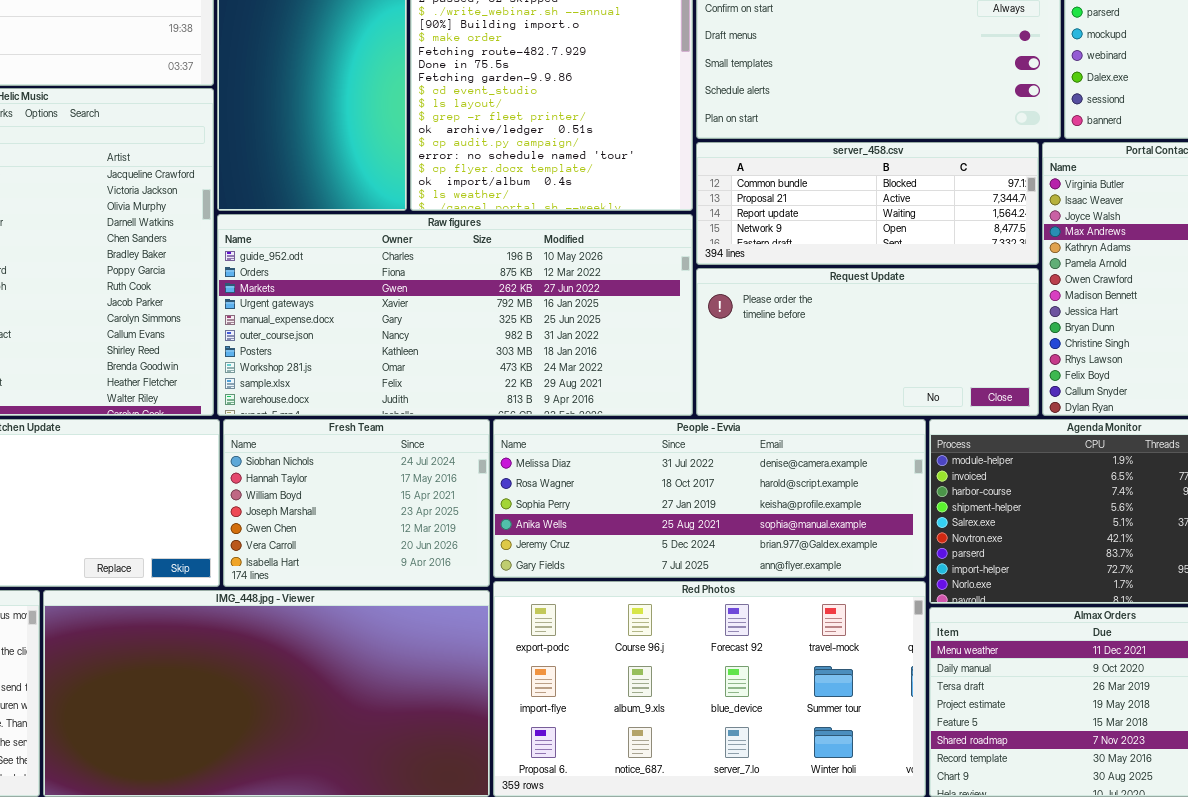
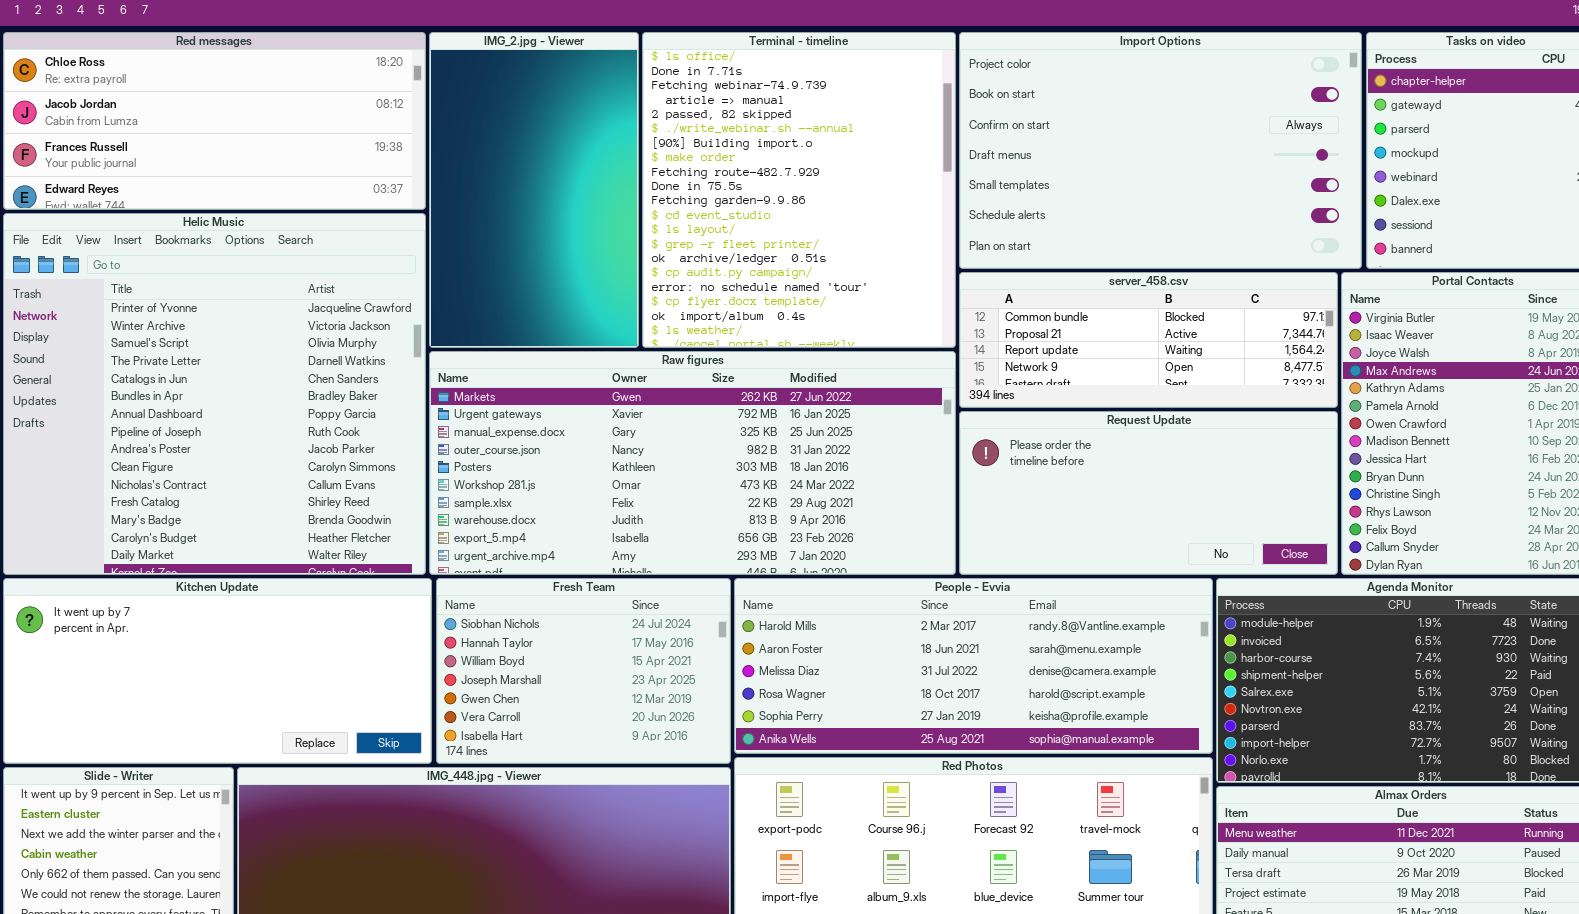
Raw figures: [217,214,693,416] -> [429,351,956,575], scrolled down 2 rows
People - Evvia: [493,419,926,578] -> [734,578,1213,754], scrolled up 2 rows

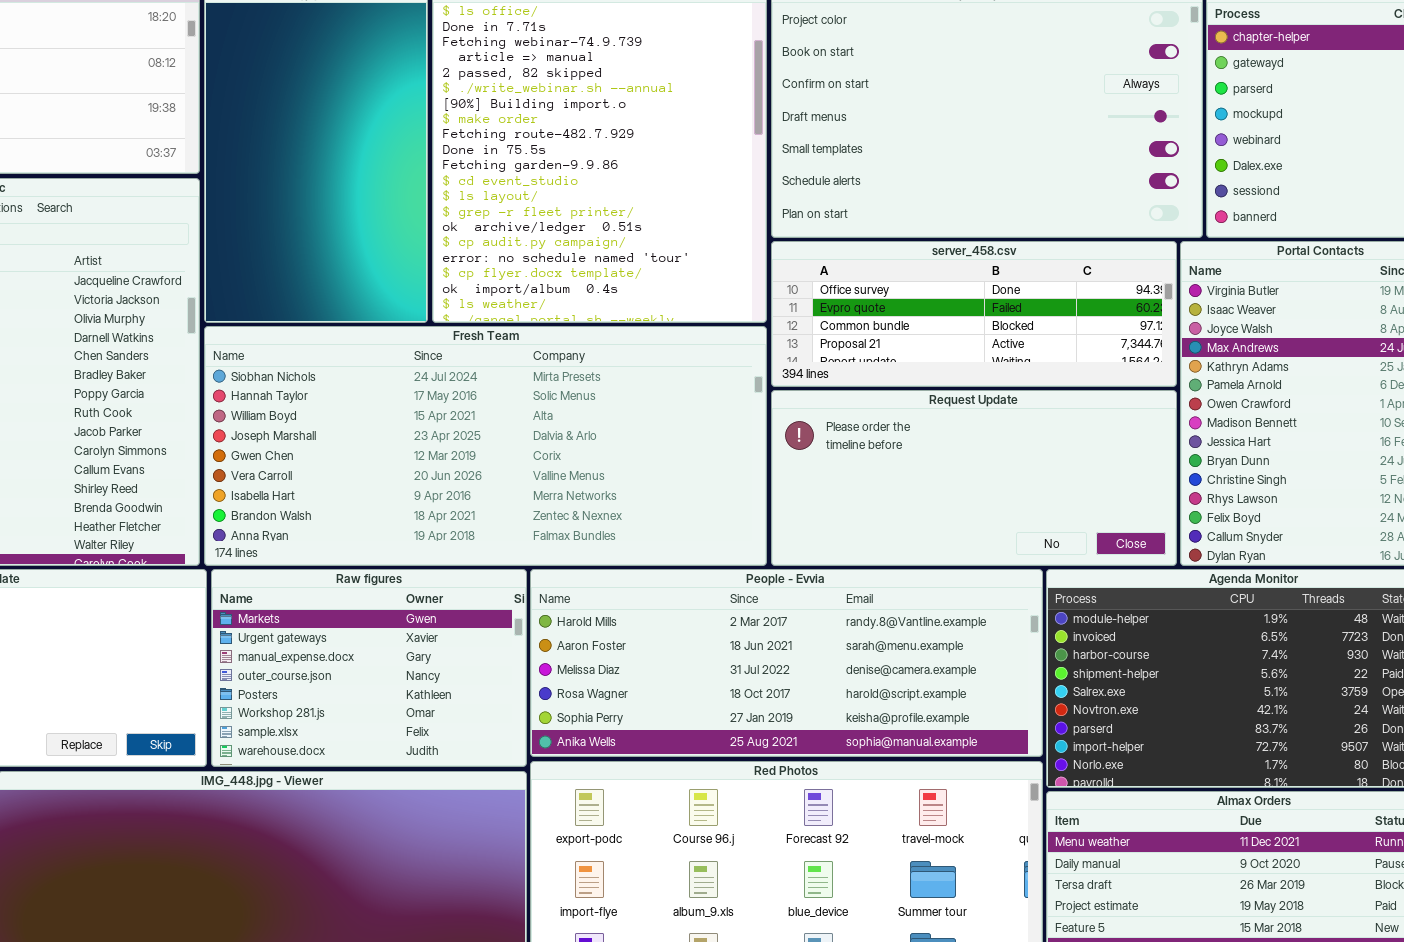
server_458.csv: [959,272,1338,408] -> [771,241,1177,387], scrolled up 2 rows
Raw figures: [429,351,956,575] -> [211,569,527,767], moved, resized
Fresh Team: [436,578,731,764] -> [204,326,767,566], moved, resized

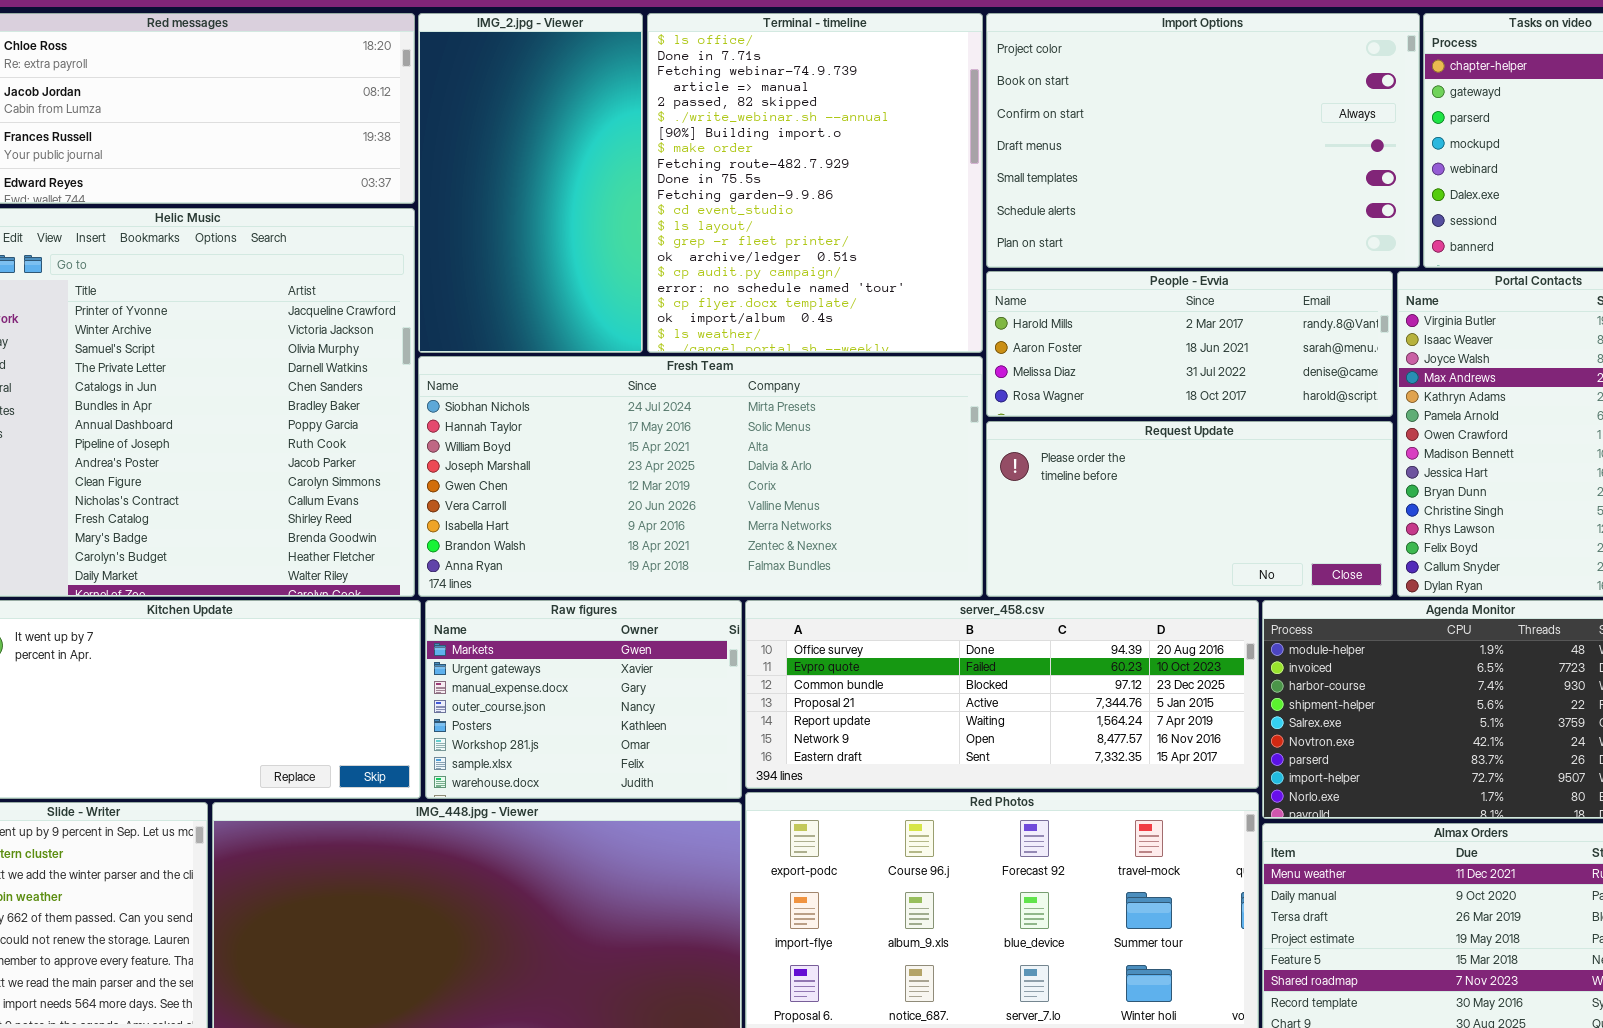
server_458.csv: [771,241,1177,387] -> [745,600,1259,789], moved, resized
People - Evvia: [530,569,1043,757] -> [986,271,1393,417], moved, resized

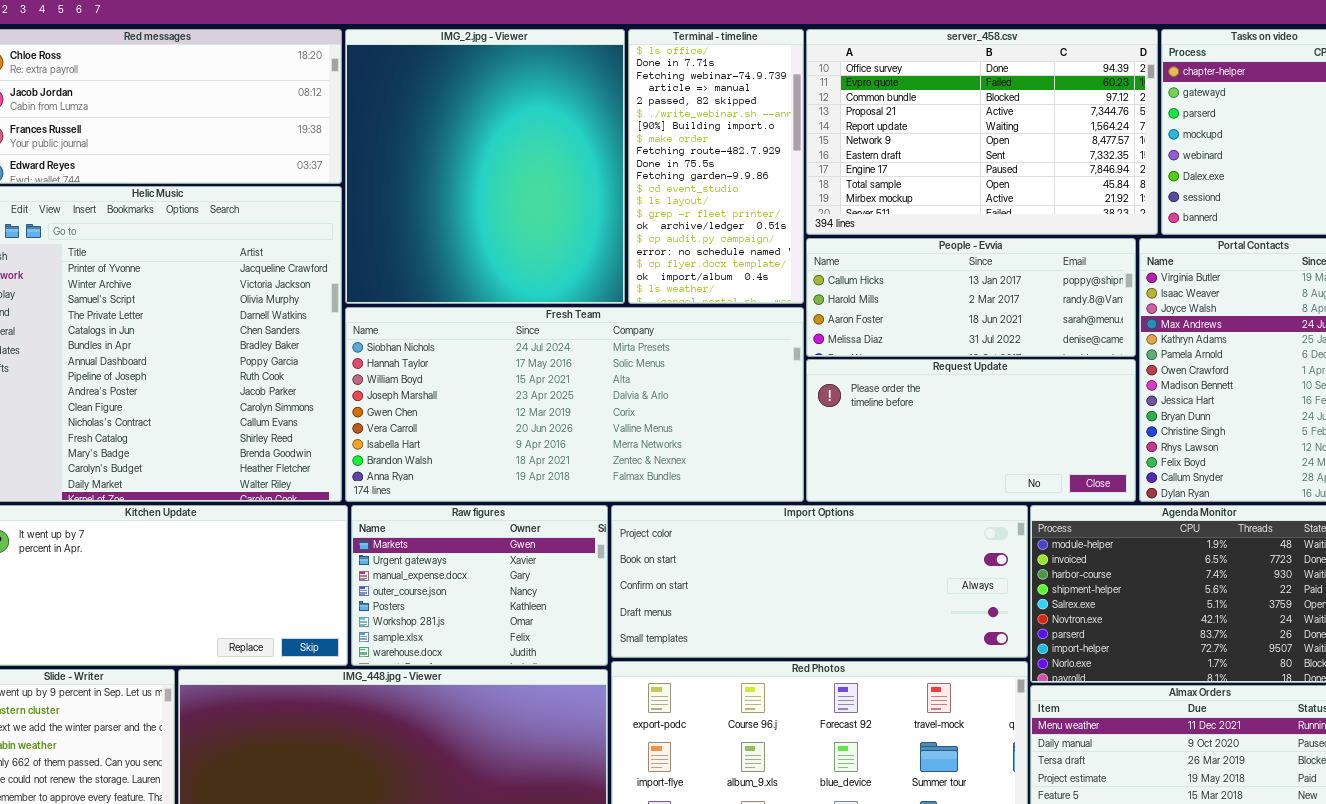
IMG_2.jpg - Viewer: [418,13,643,353] -> [345,29,625,304], resized
Terminal - timeline: [647,13,983,353] -> [628,29,804,304], resized
Import Options: [986,13,1420,268] -> [611,505,1028,658], moved, resized
People - Evvia: [986,271,1393,417] -> [806,238,1136,357], scrolled up 1 row
server_458.csv: [745,600,1259,789] -> [806,29,1158,235], moved, resized

